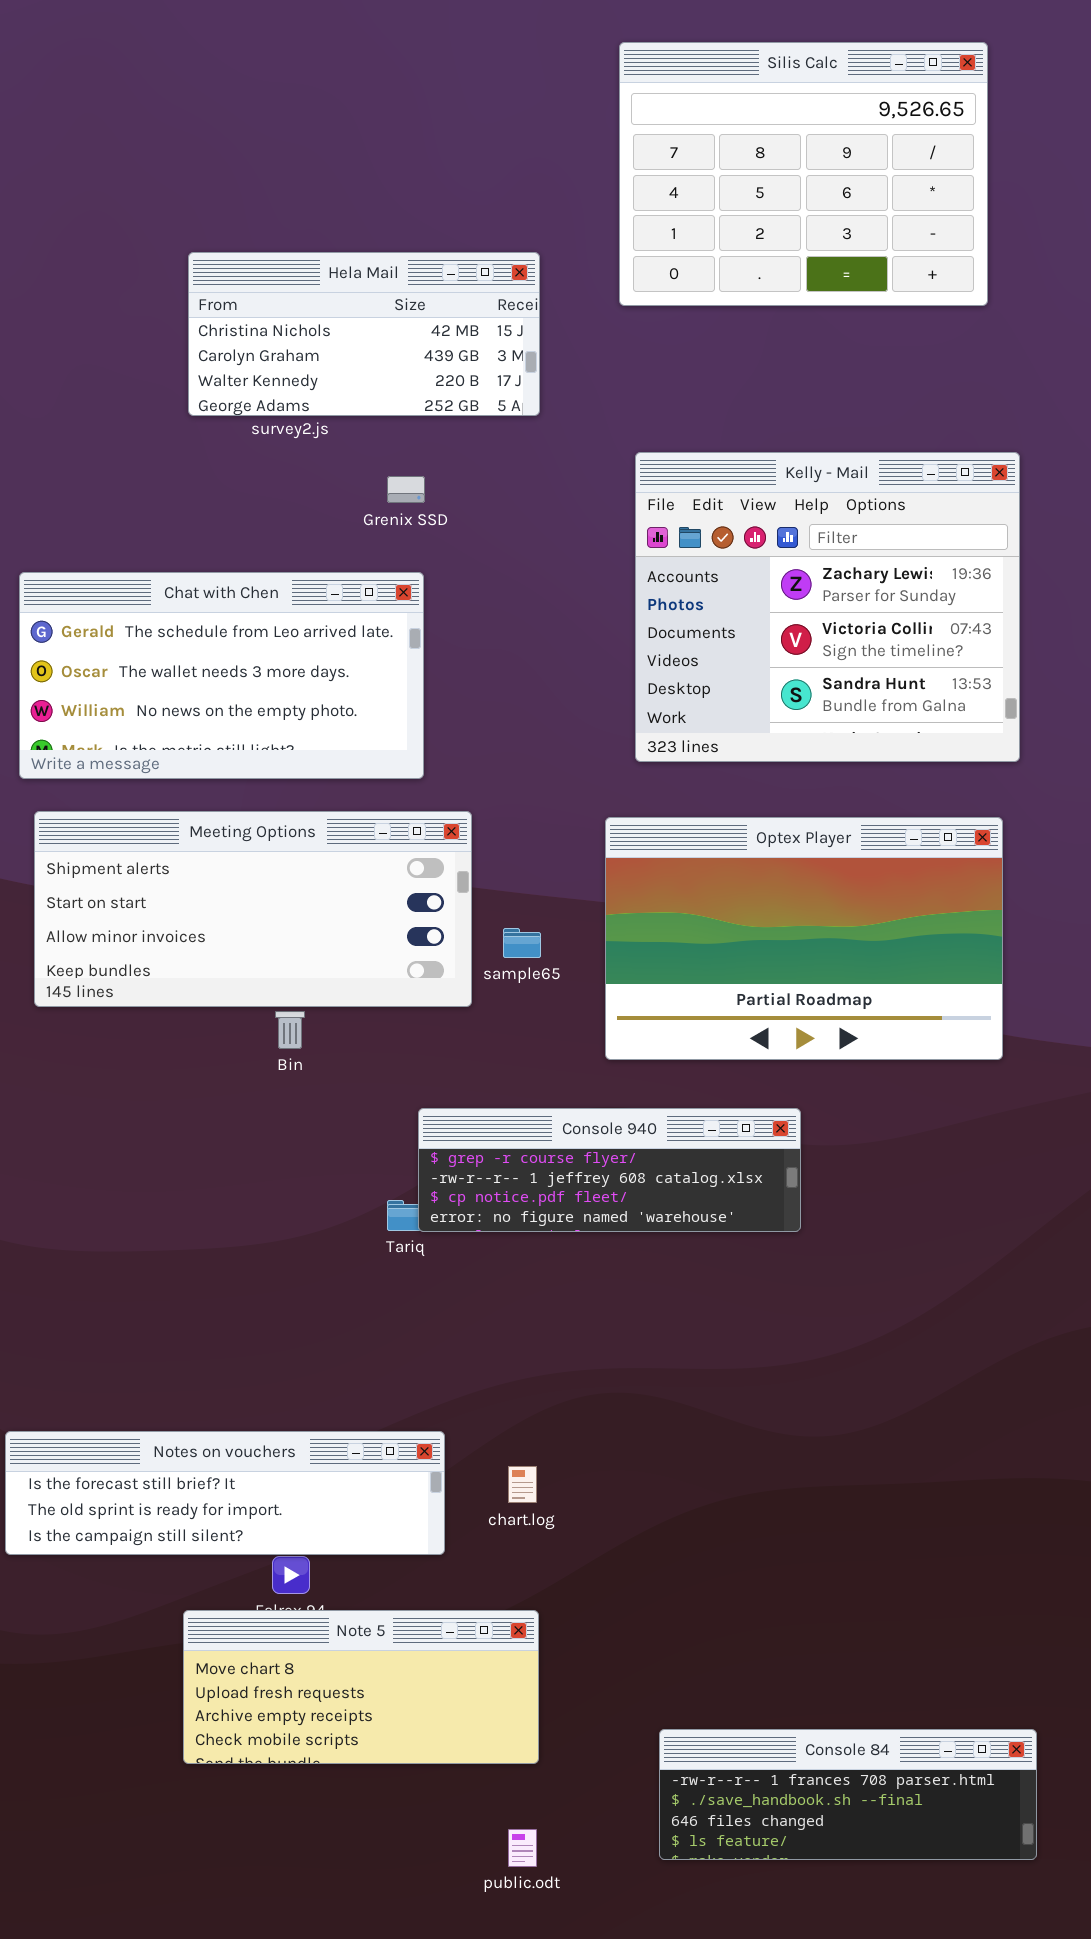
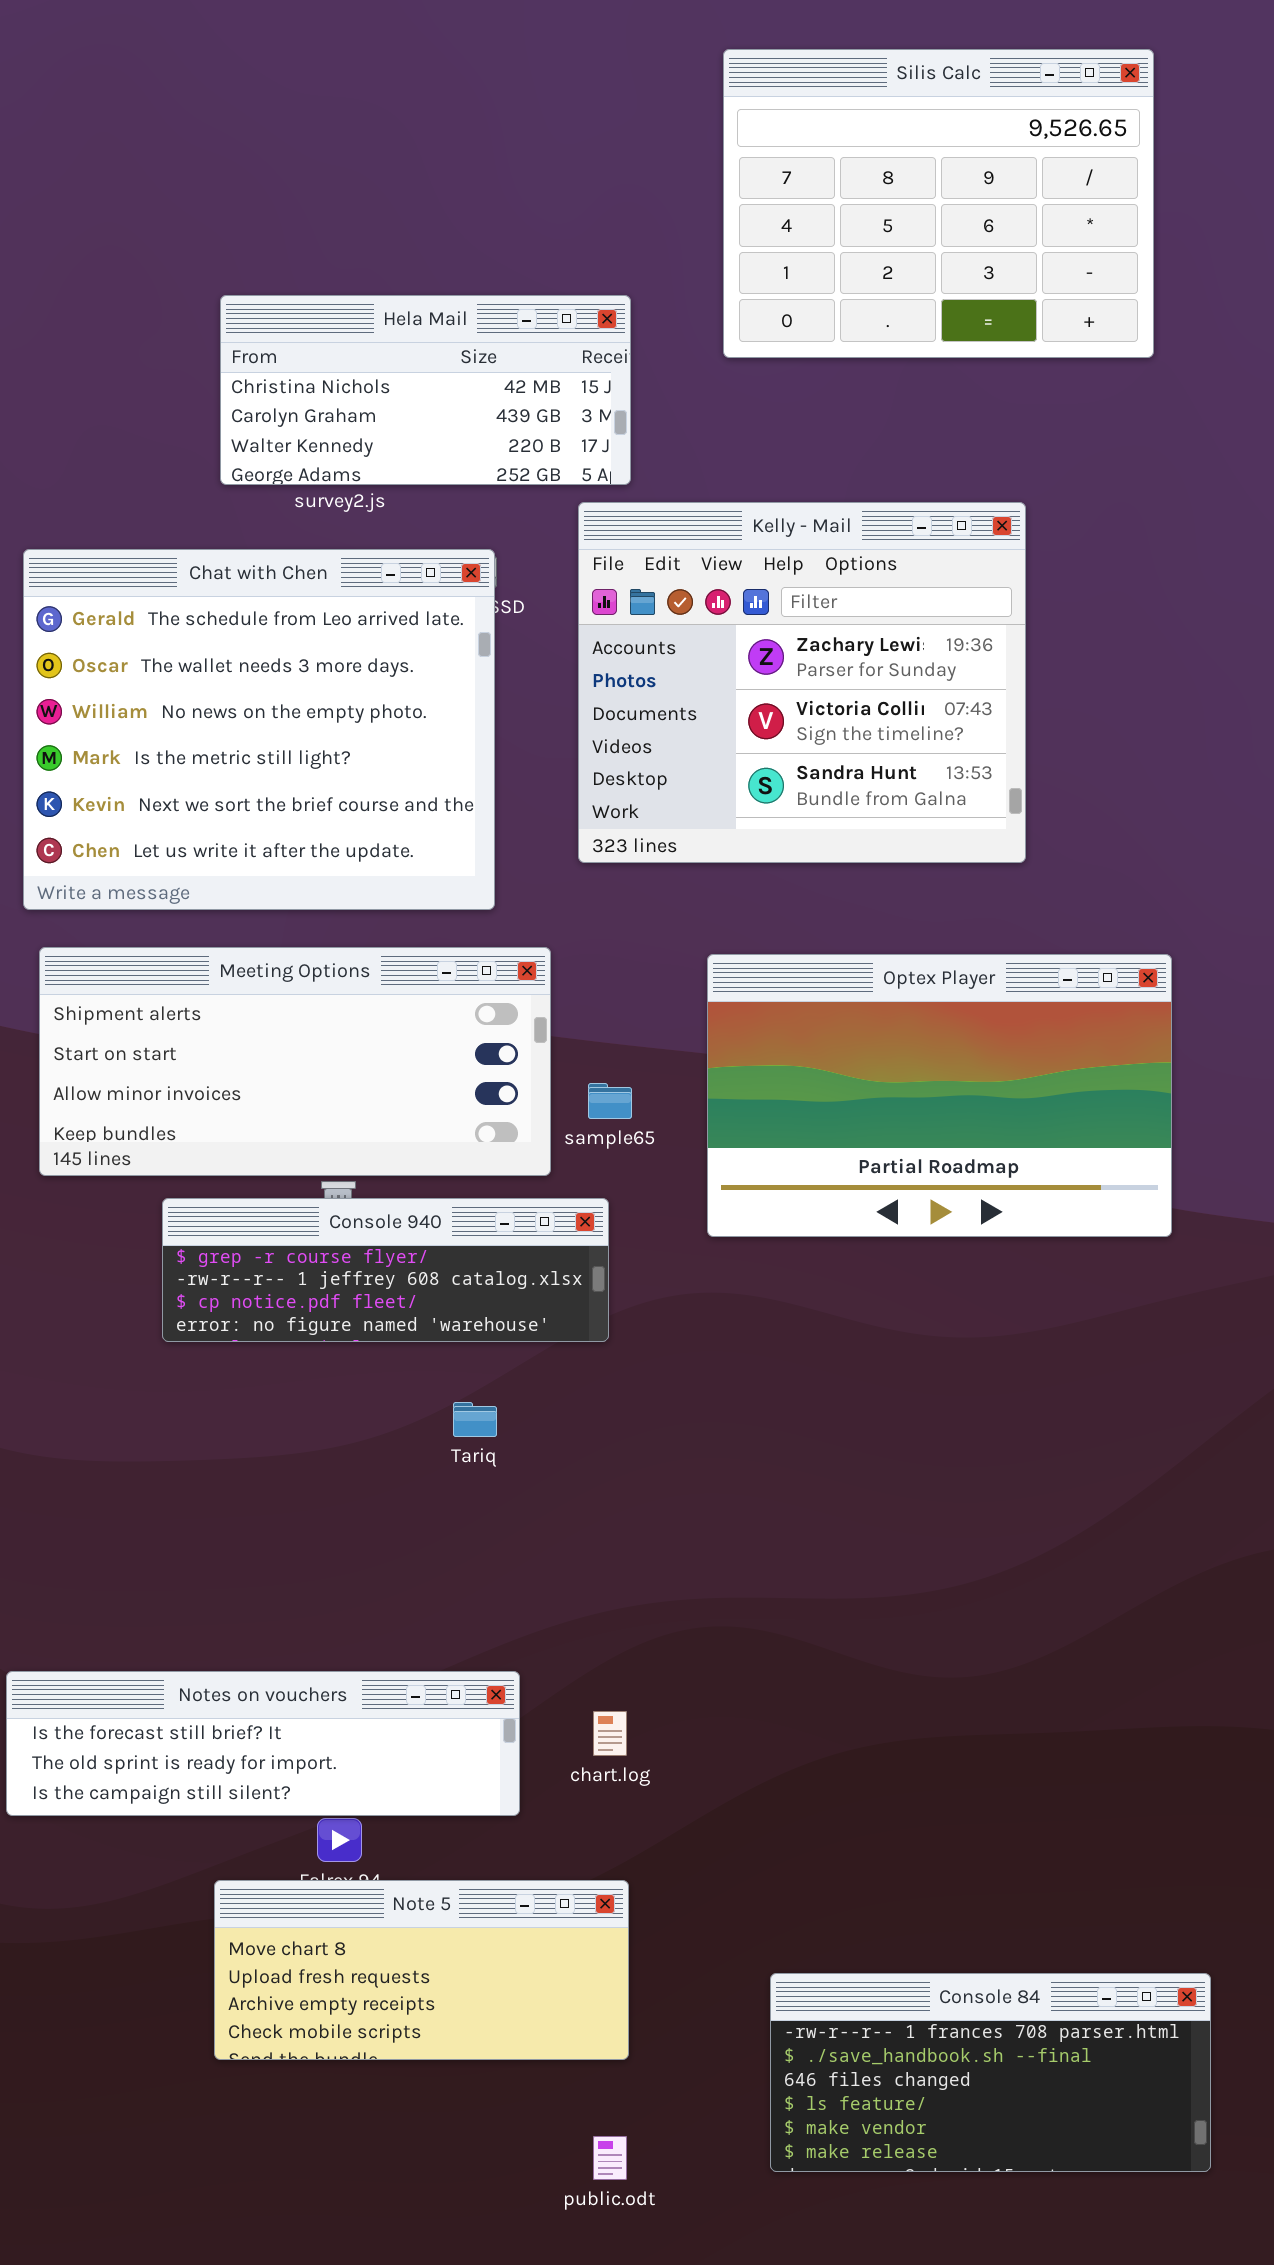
Kelly - Mail: [635,452,1020,762] -> [578,502,1026,863], moved
Chat with Chen: [19,572,424,779] -> [23,549,495,910], resized
Console 940: [418,1108,801,1232] -> [162,1198,609,1342], moved
Console 84: [659,1729,1037,1860] -> [770,1973,1211,2172], resized

